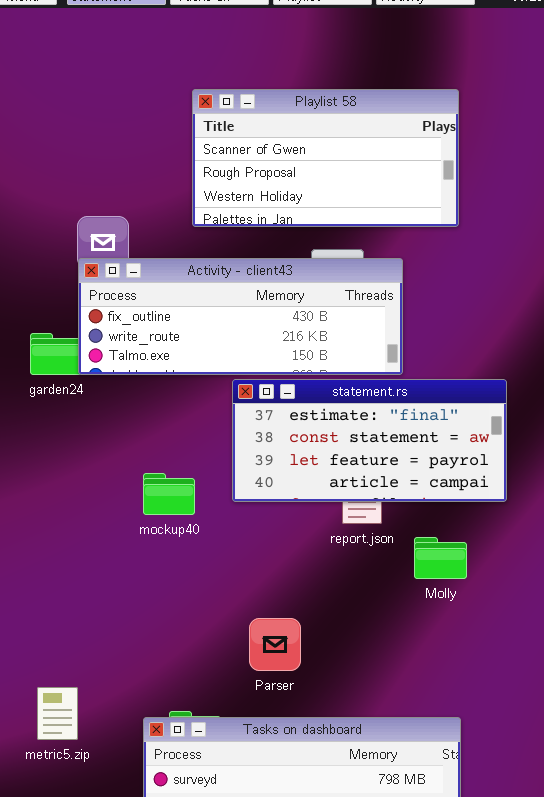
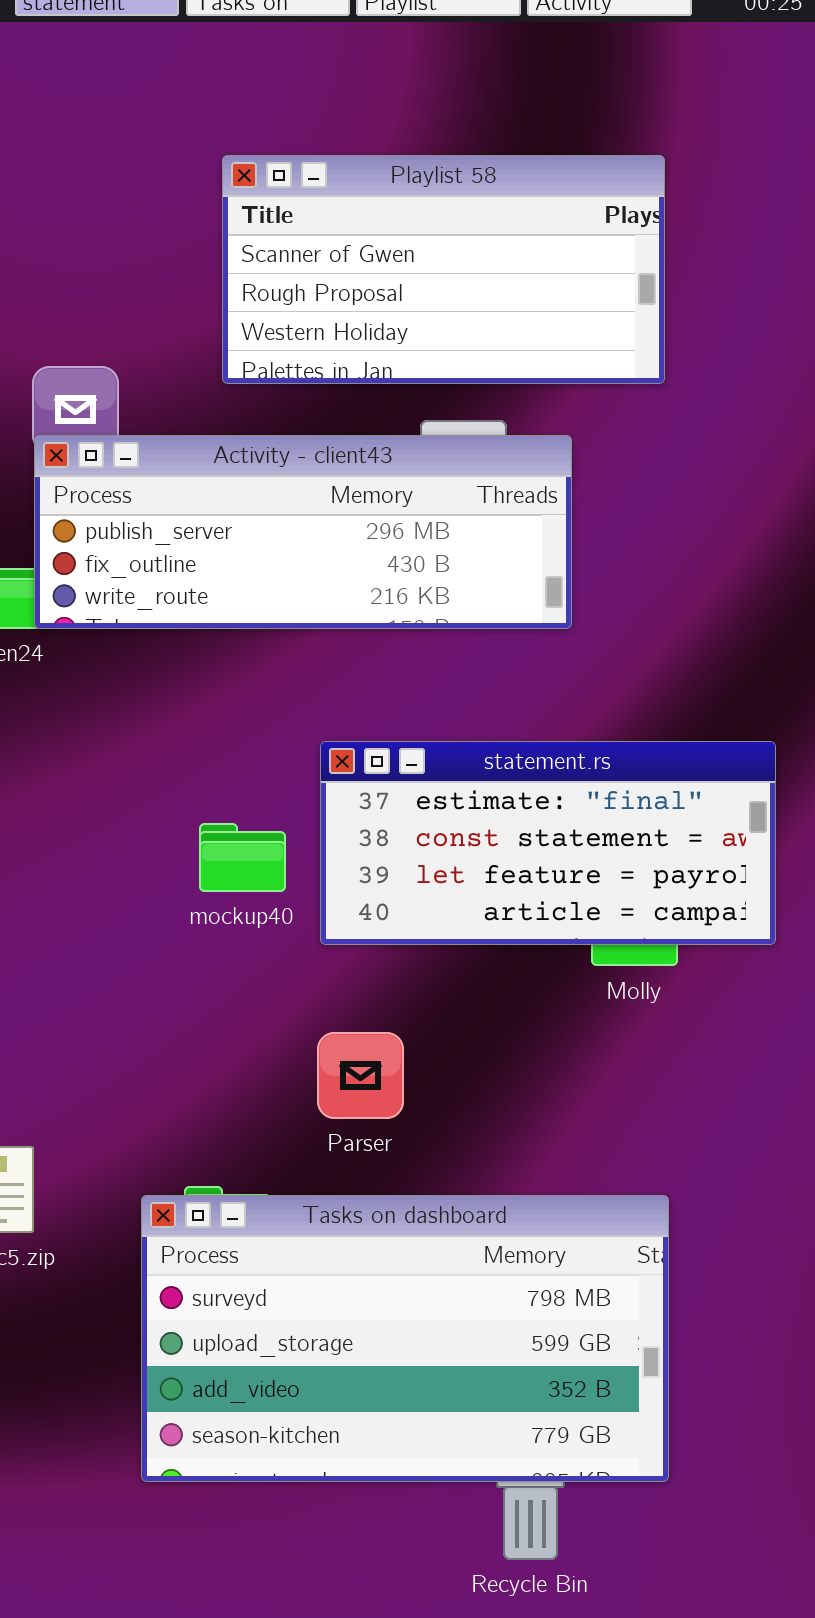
Activity - client43: [78,258,403,375] -> [34,435,572,629], scrolled up 1 row
statement.rs: [232,379,507,502] -> [320,741,776,945], moved
mockup40: [143,473,195,515] -> [199,823,286,892], moved

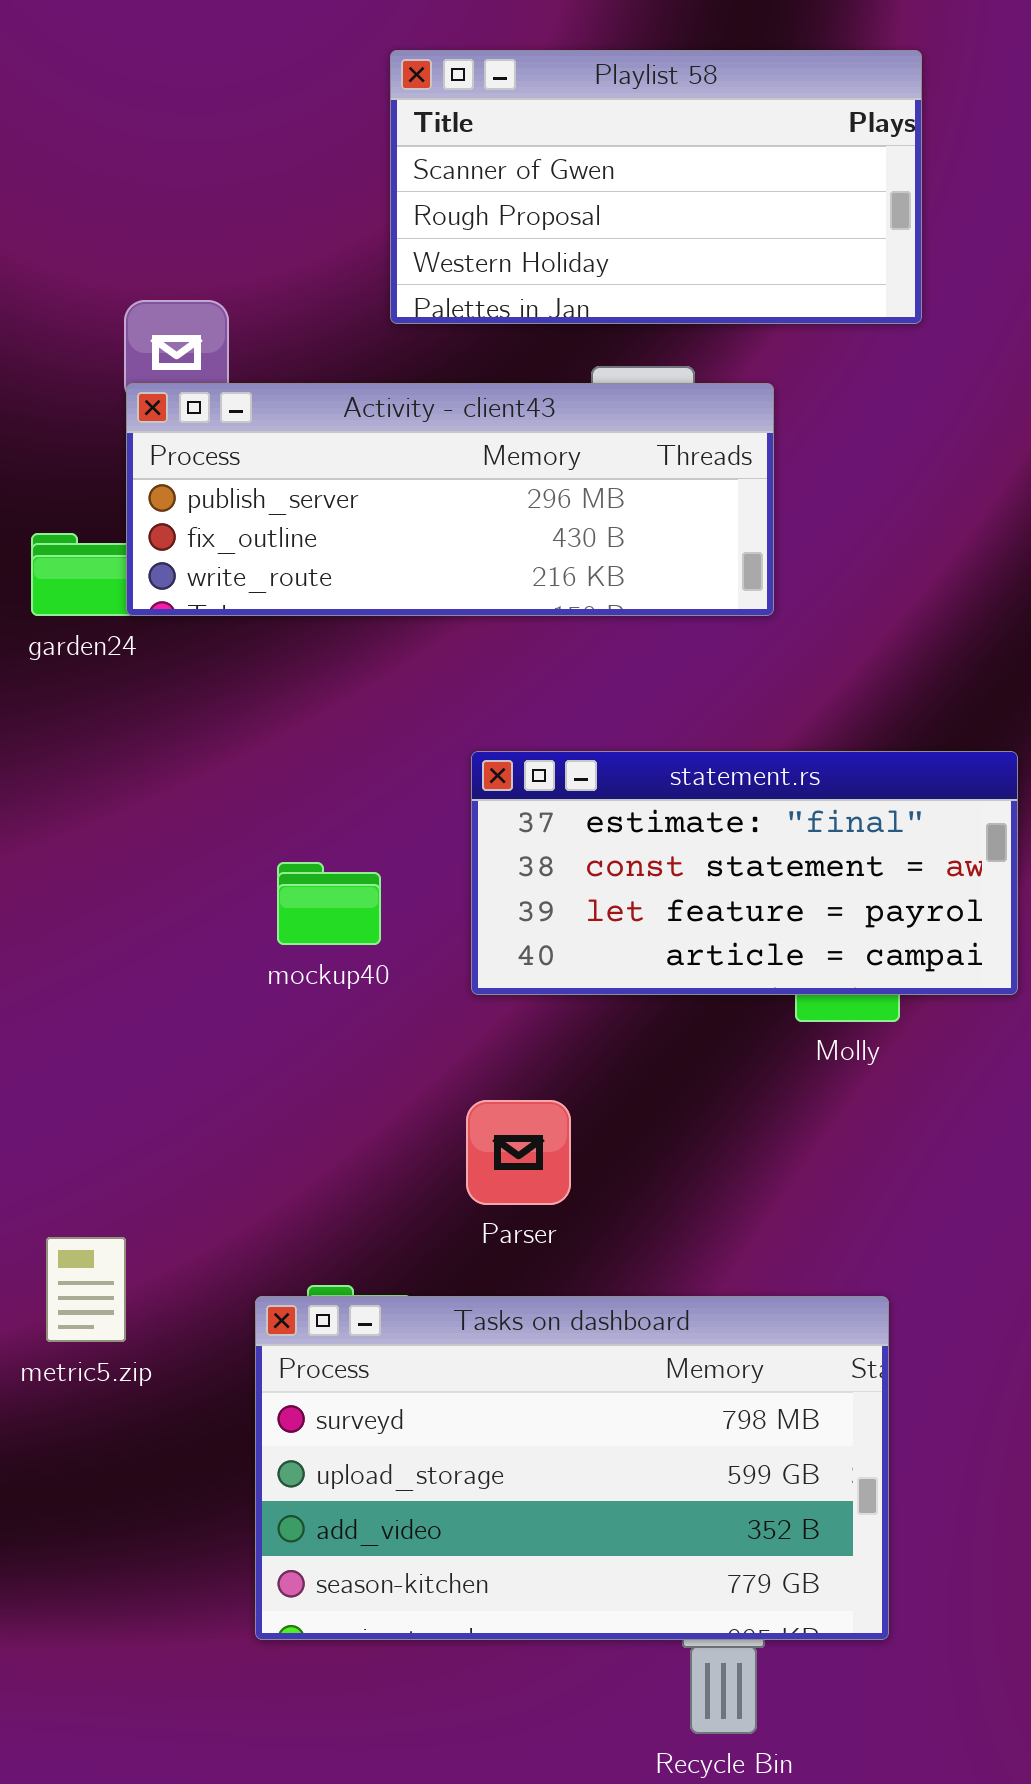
Playlist 58: [222,155,665,384] -> [390,50,922,324], moved
mockup40: [199,823,286,892] -> [277,862,381,945], moved

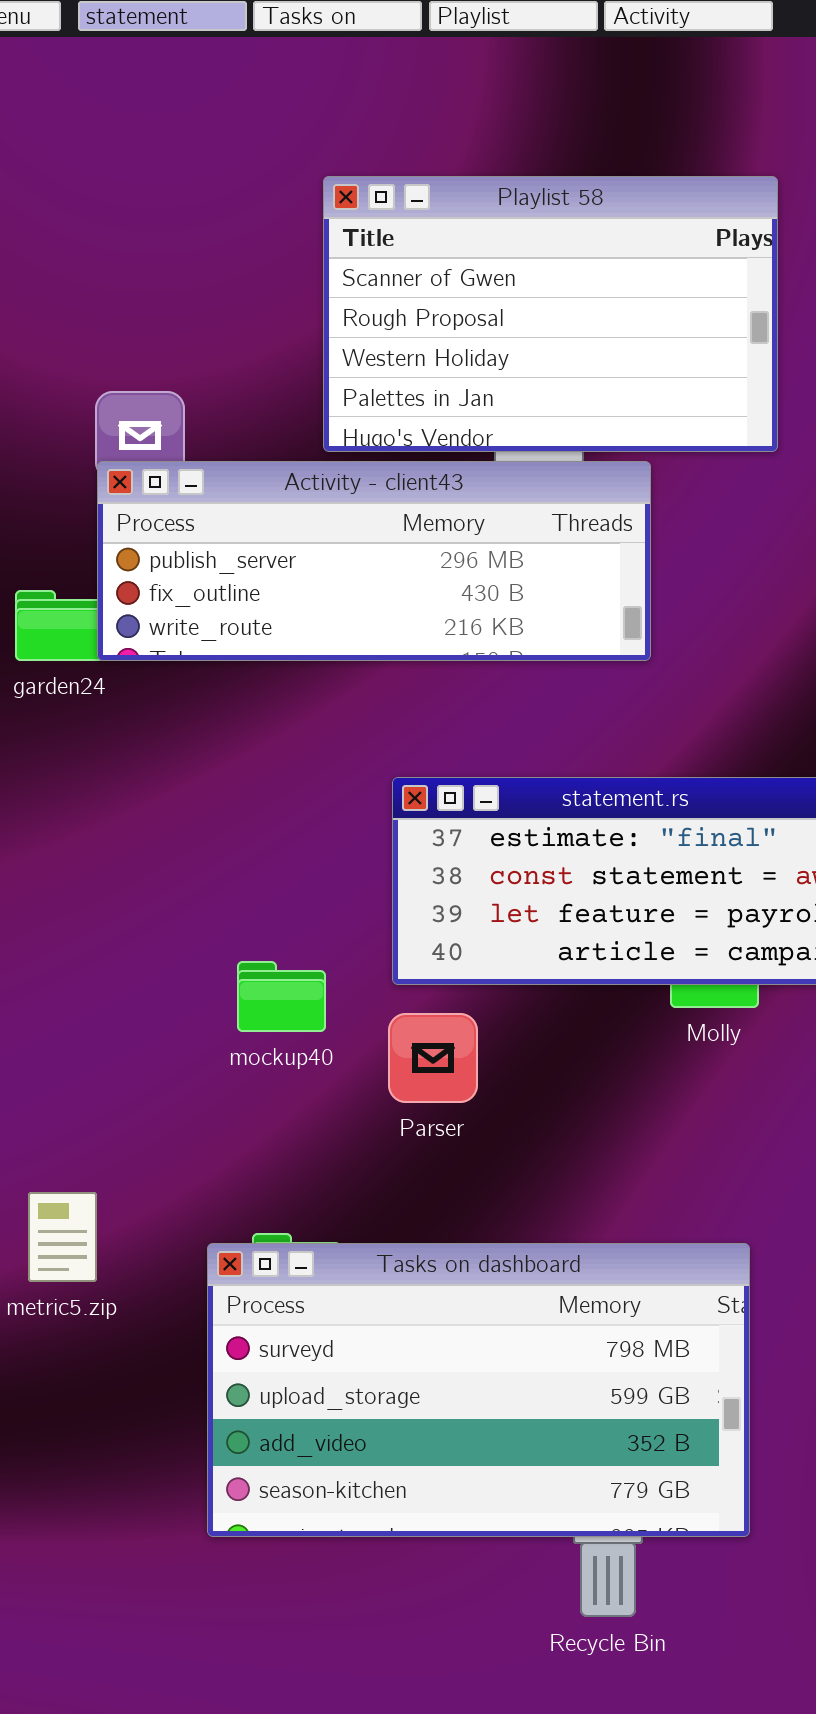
Playlist 58: [390,50,922,324] -> [323,176,778,452], resized
mockup40: [277,862,381,945] -> [237,961,326,1032], moved
Parser: [466,1100,571,1205] -> [388,1013,478,1103], moved

